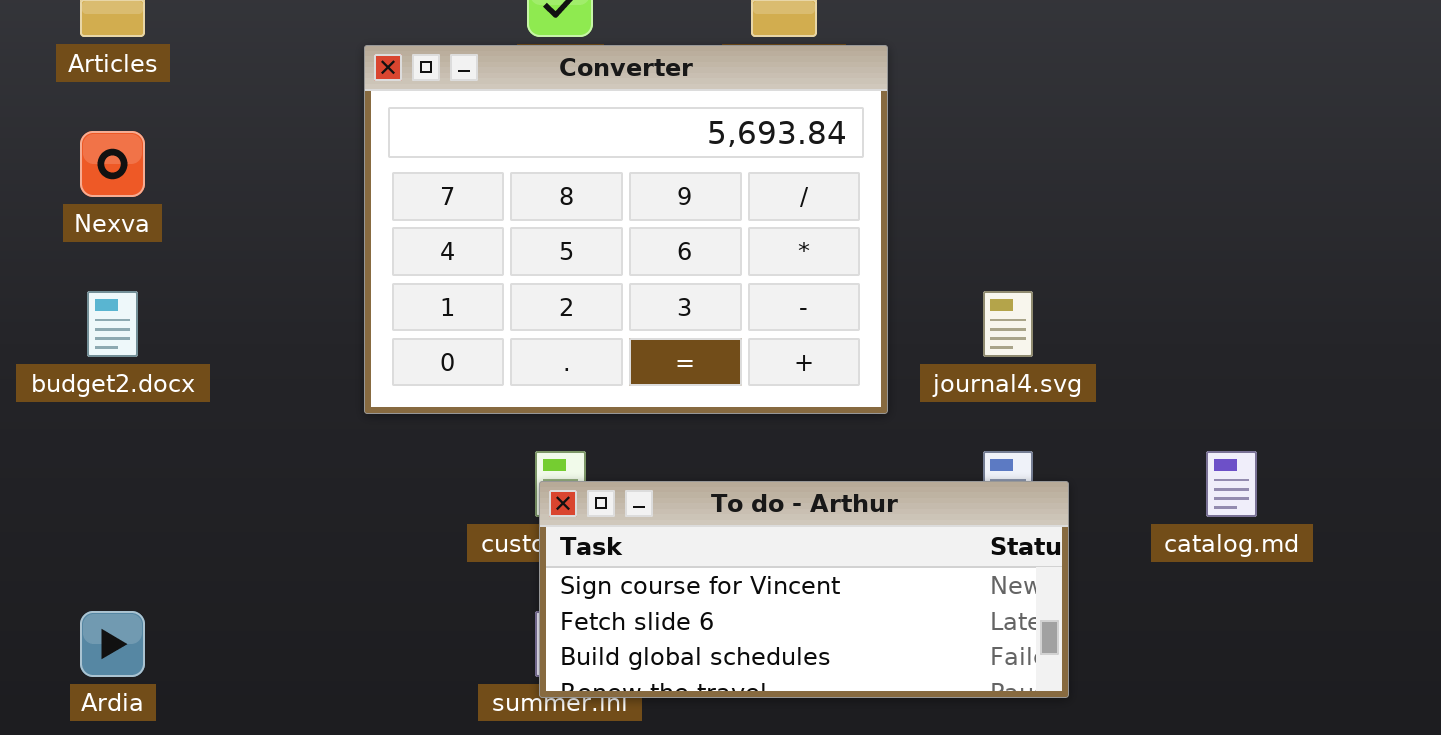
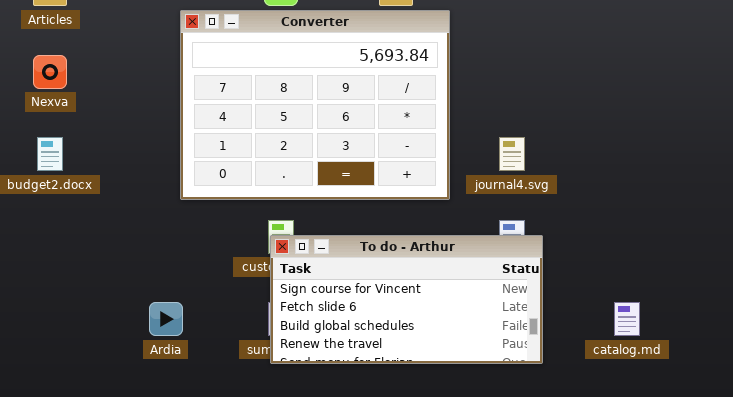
catalog.md: [1206,451,1257,517] -> [614,302,640,336], moved
To do - Arthur: [539,481,1069,698] -> [270,235,543,364], resized
Ardia: [80,611,145,677] -> [149,302,183,336], moved

